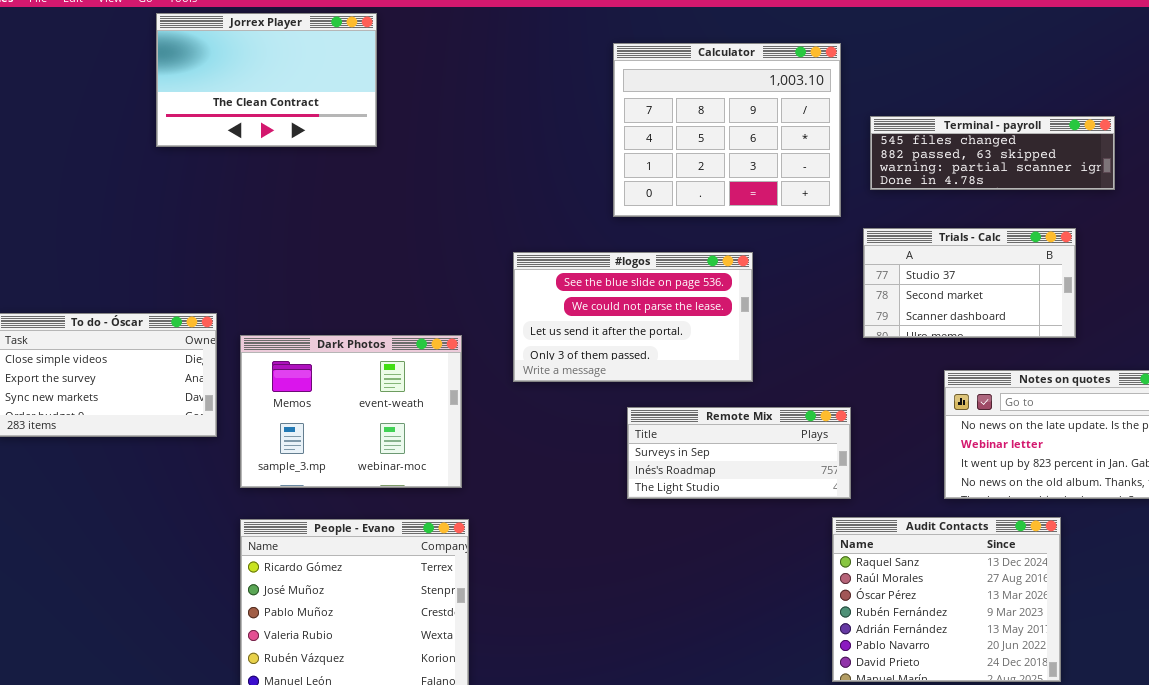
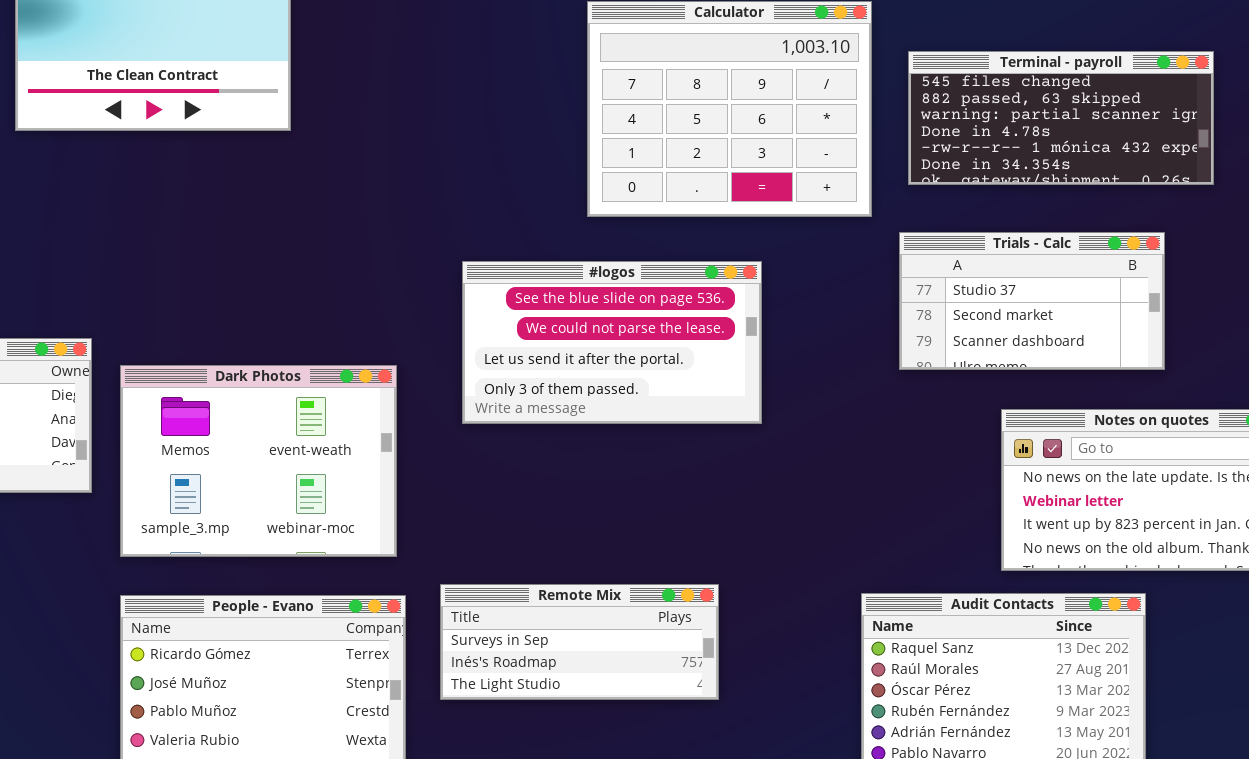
Terminal - payroll: [870,116,1115,190] -> [908,51,1214,185], resized
Remote Mix: [627,407,851,499] -> [440,584,719,700], moved

